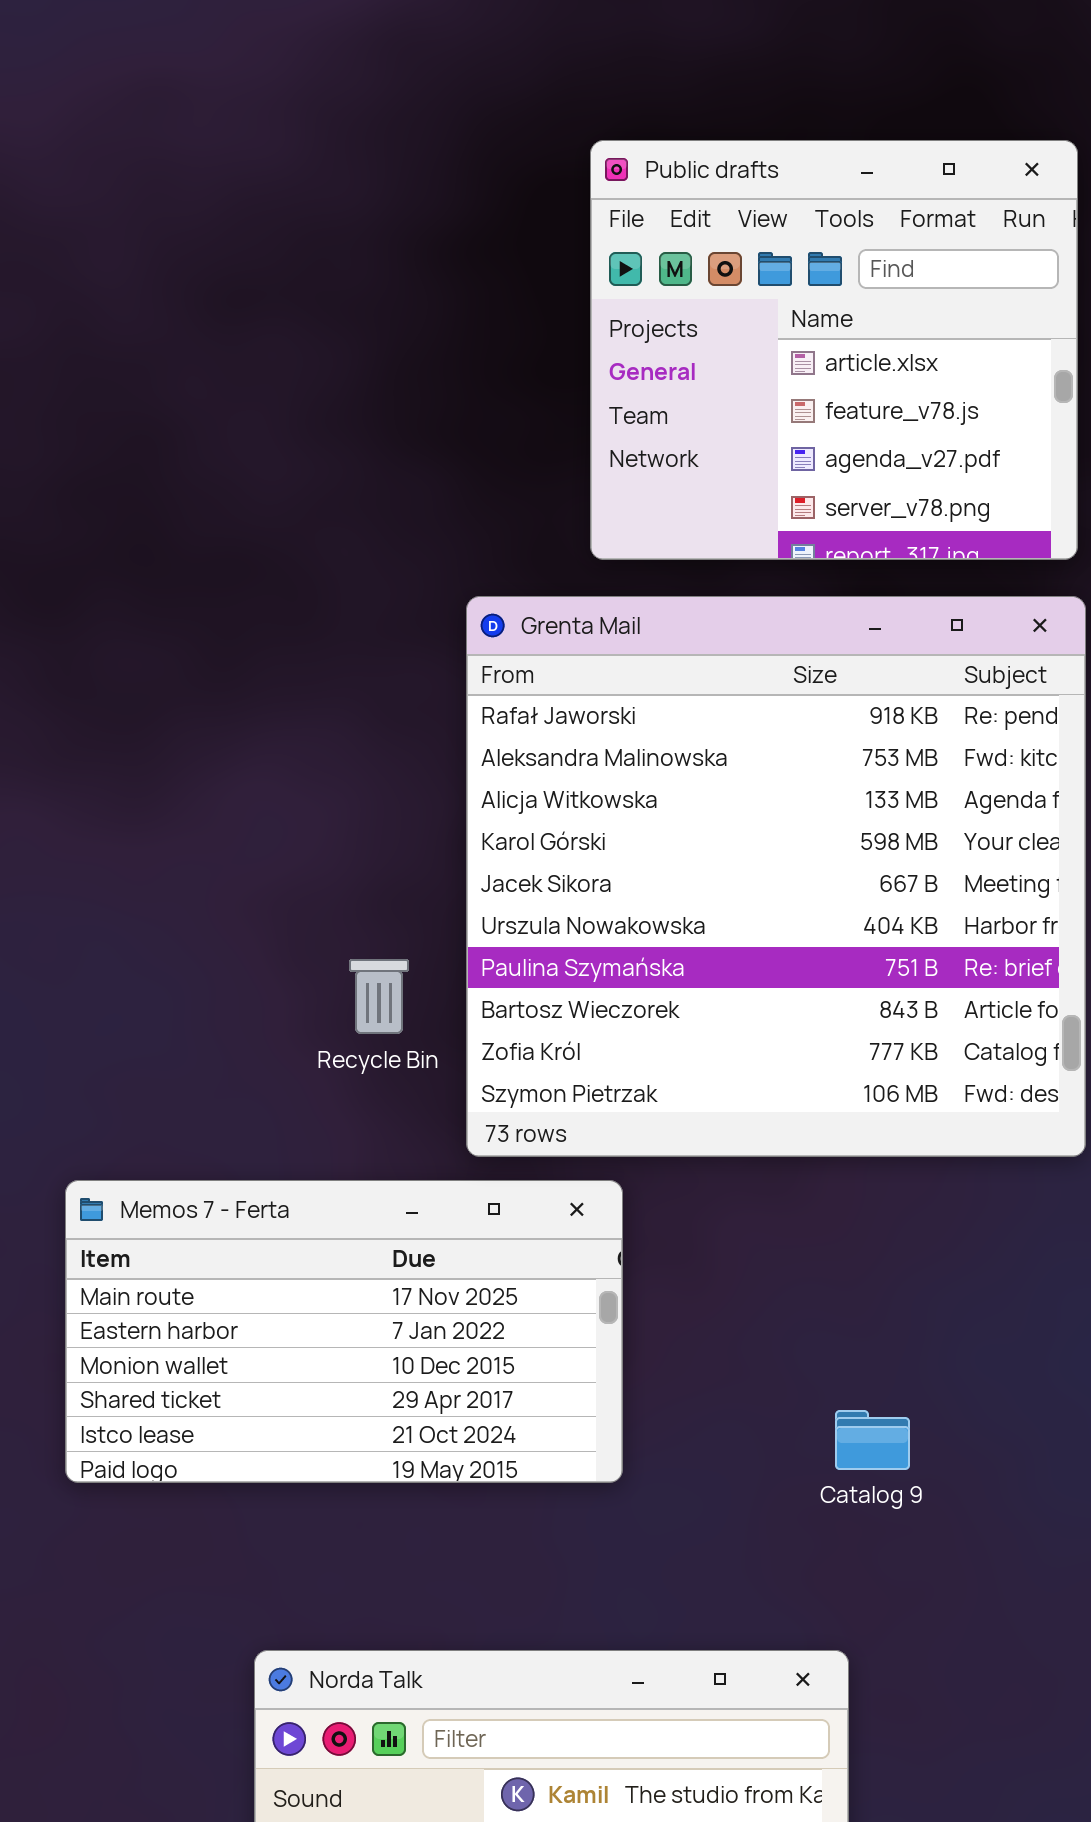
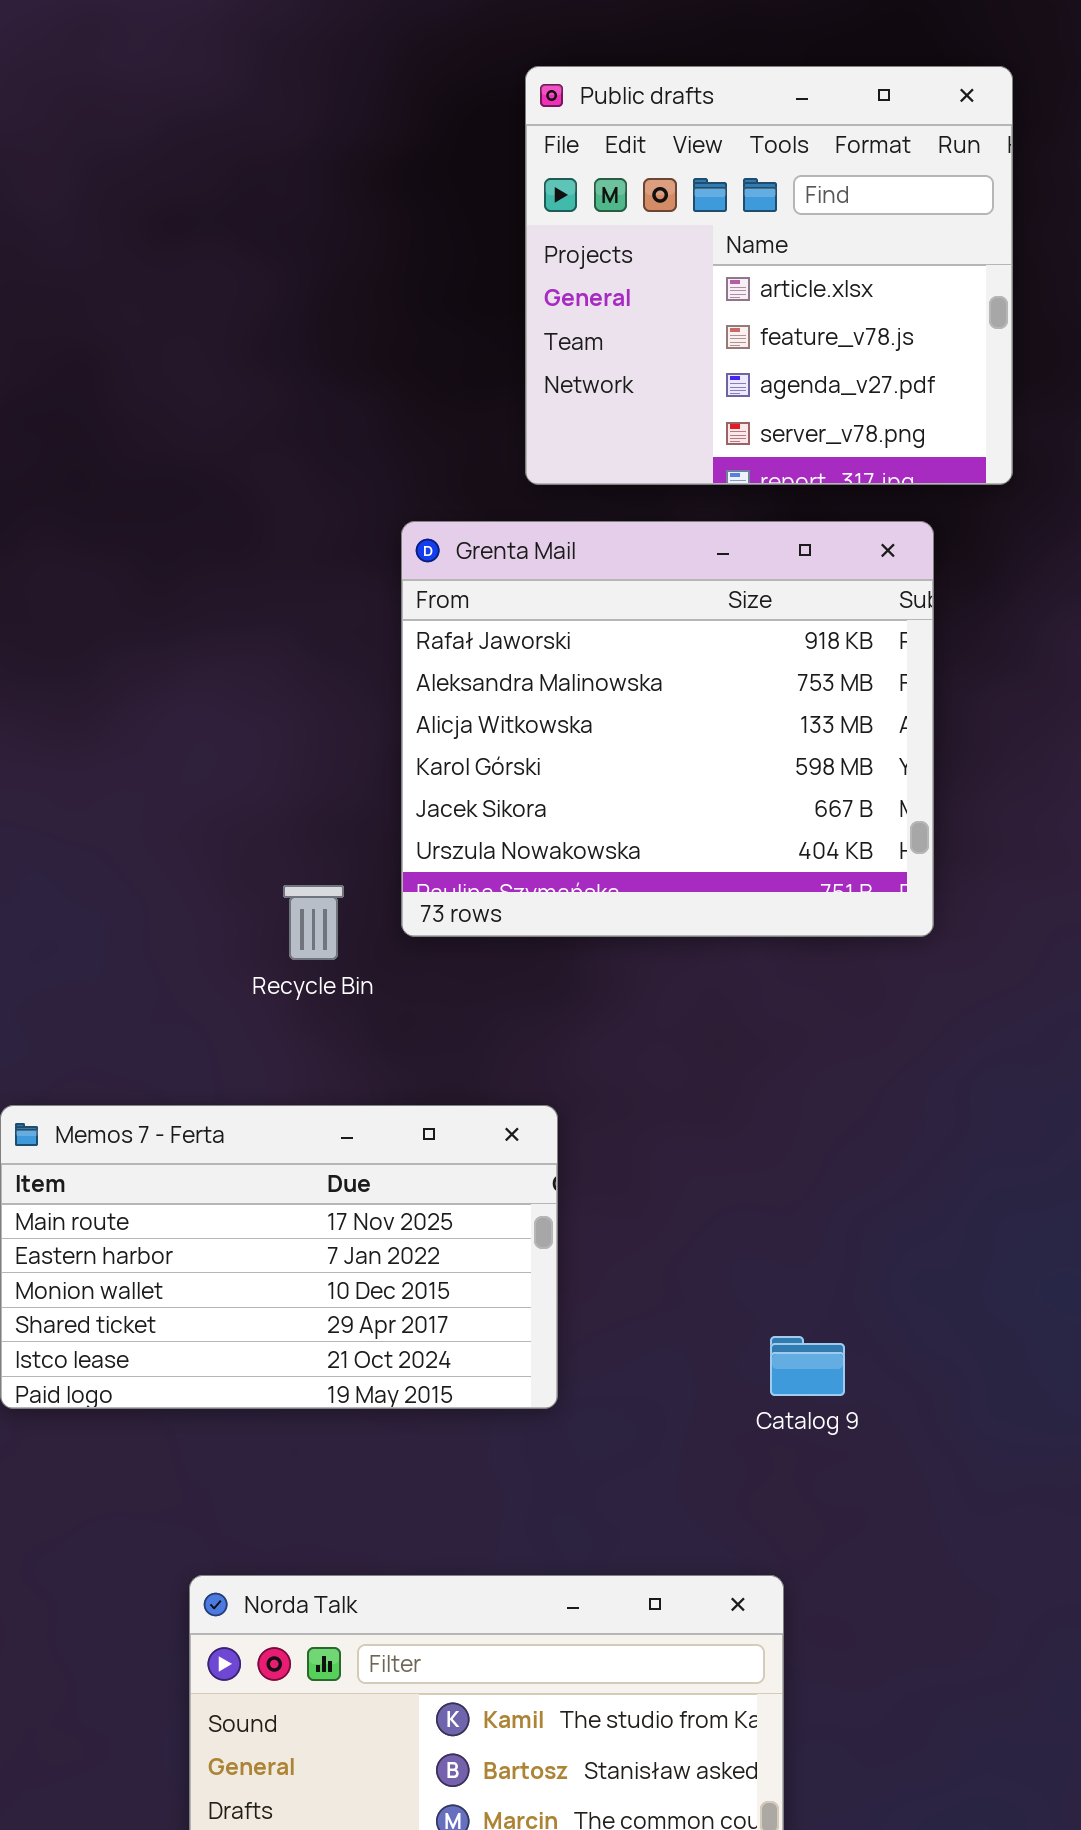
Grenta Mail: [466,596,1086,1157] -> [401,521,934,937], resized

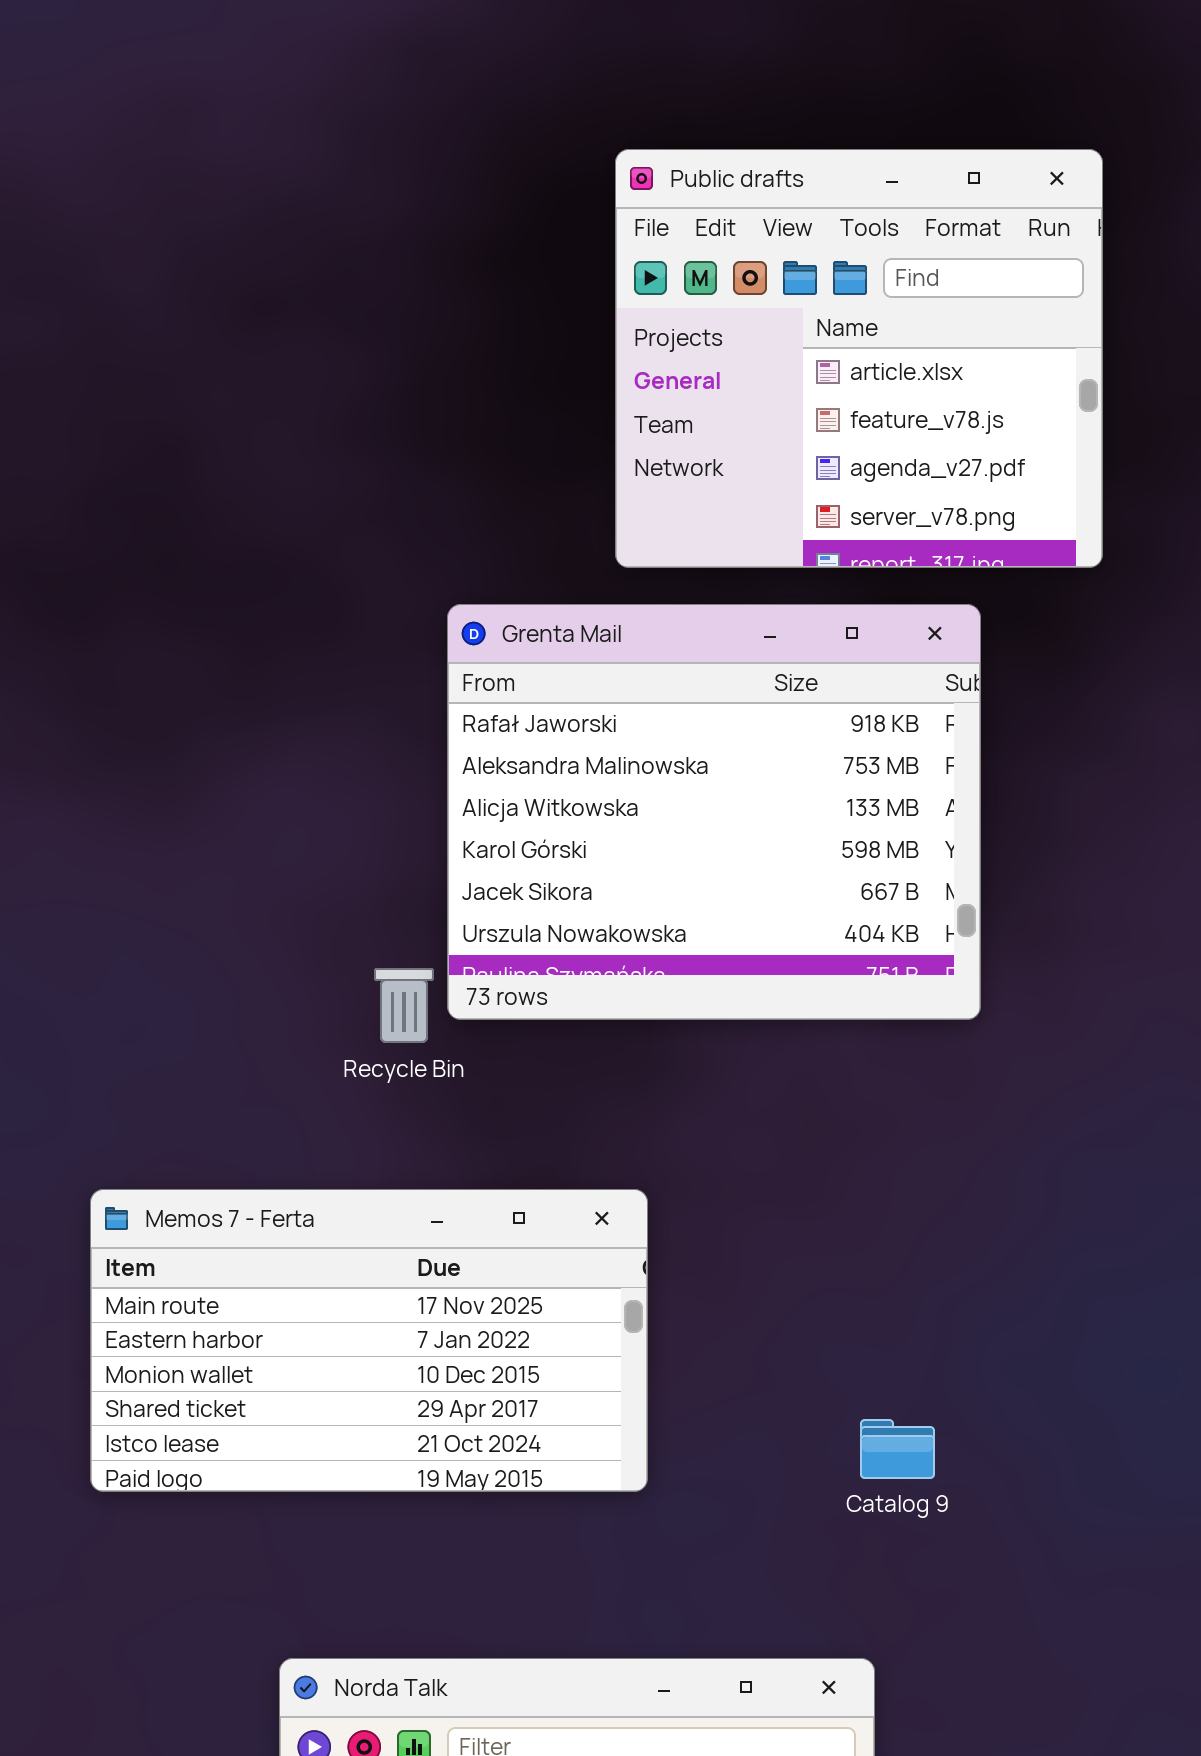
Grenta Mail: [401,521,934,937] -> [447,604,981,1020], moved

